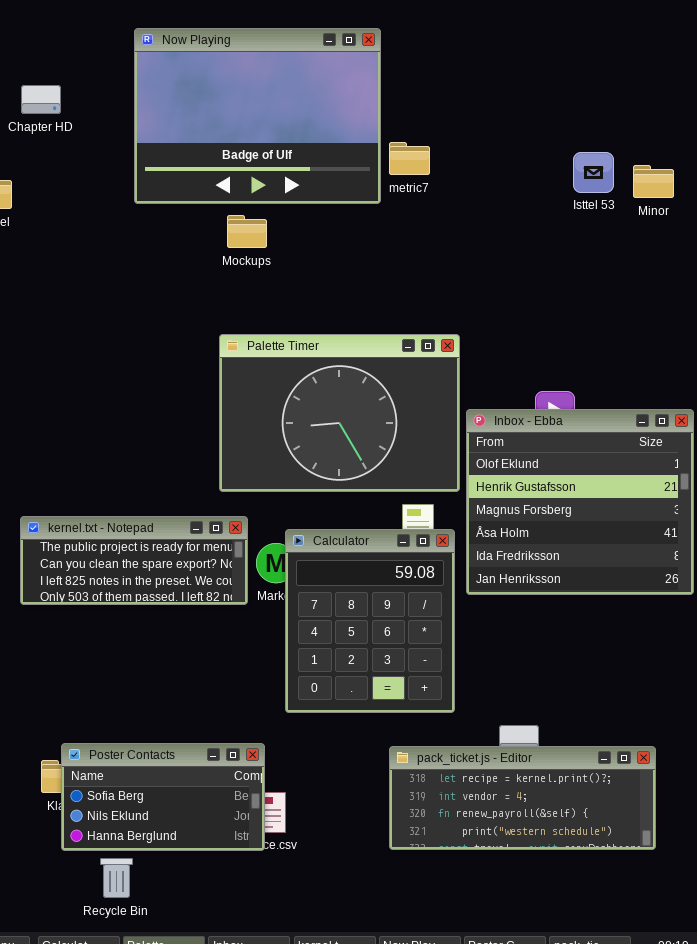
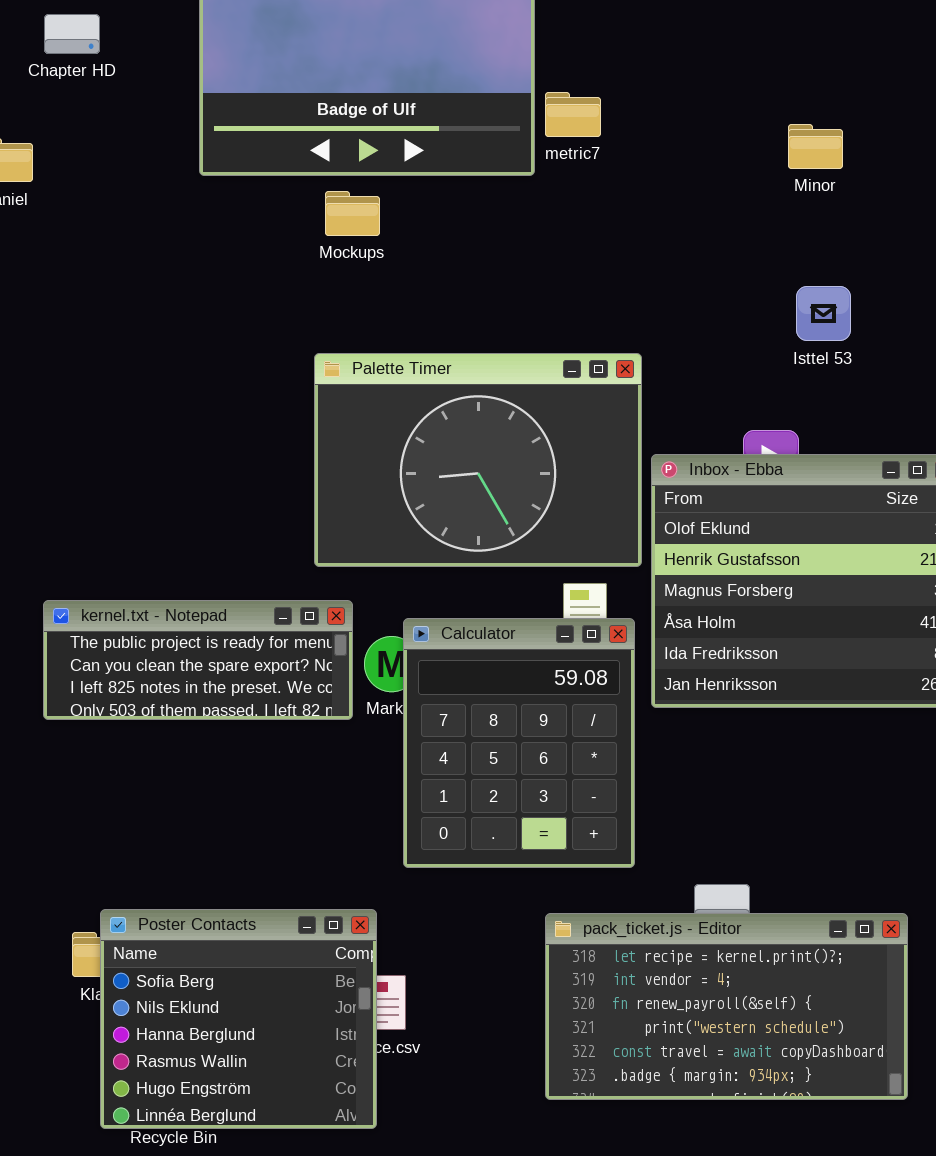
Isttel 53: [573,152,614,193] -> [796,286,851,341], moved
Minor: [633,165,674,198] -> [788,124,843,169], moved
Poster Contacts: [61,743,265,851] -> [100,909,377,1129], resized
pack_ticket.js - Editor: [389,746,656,850] -> [545,913,908,1100], resized

